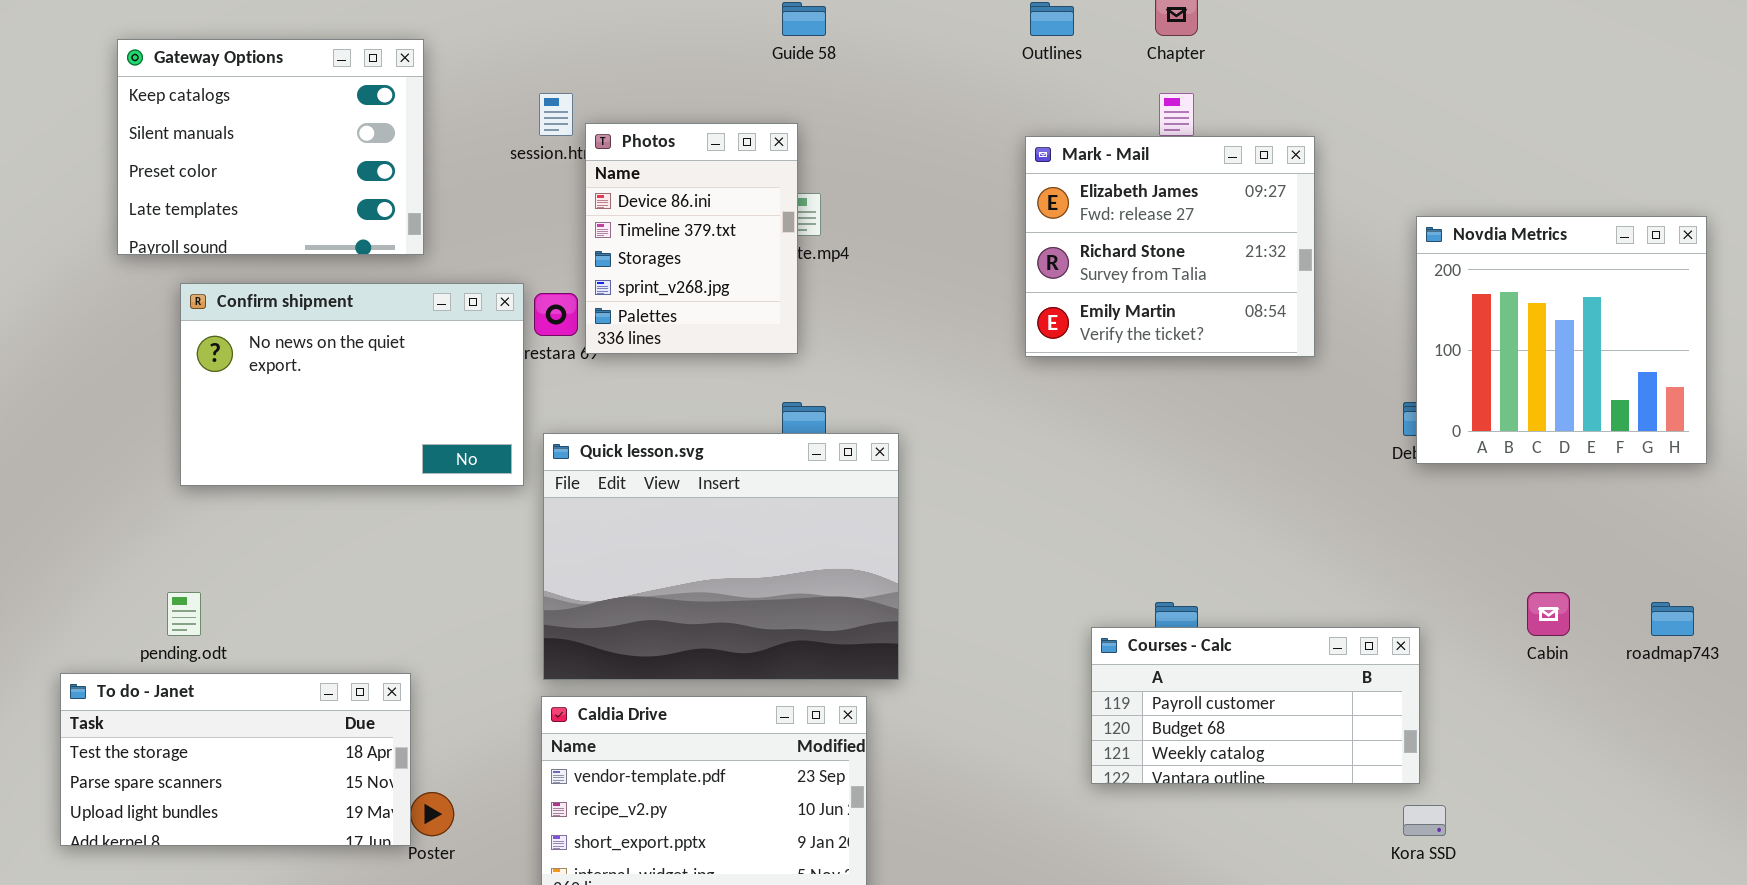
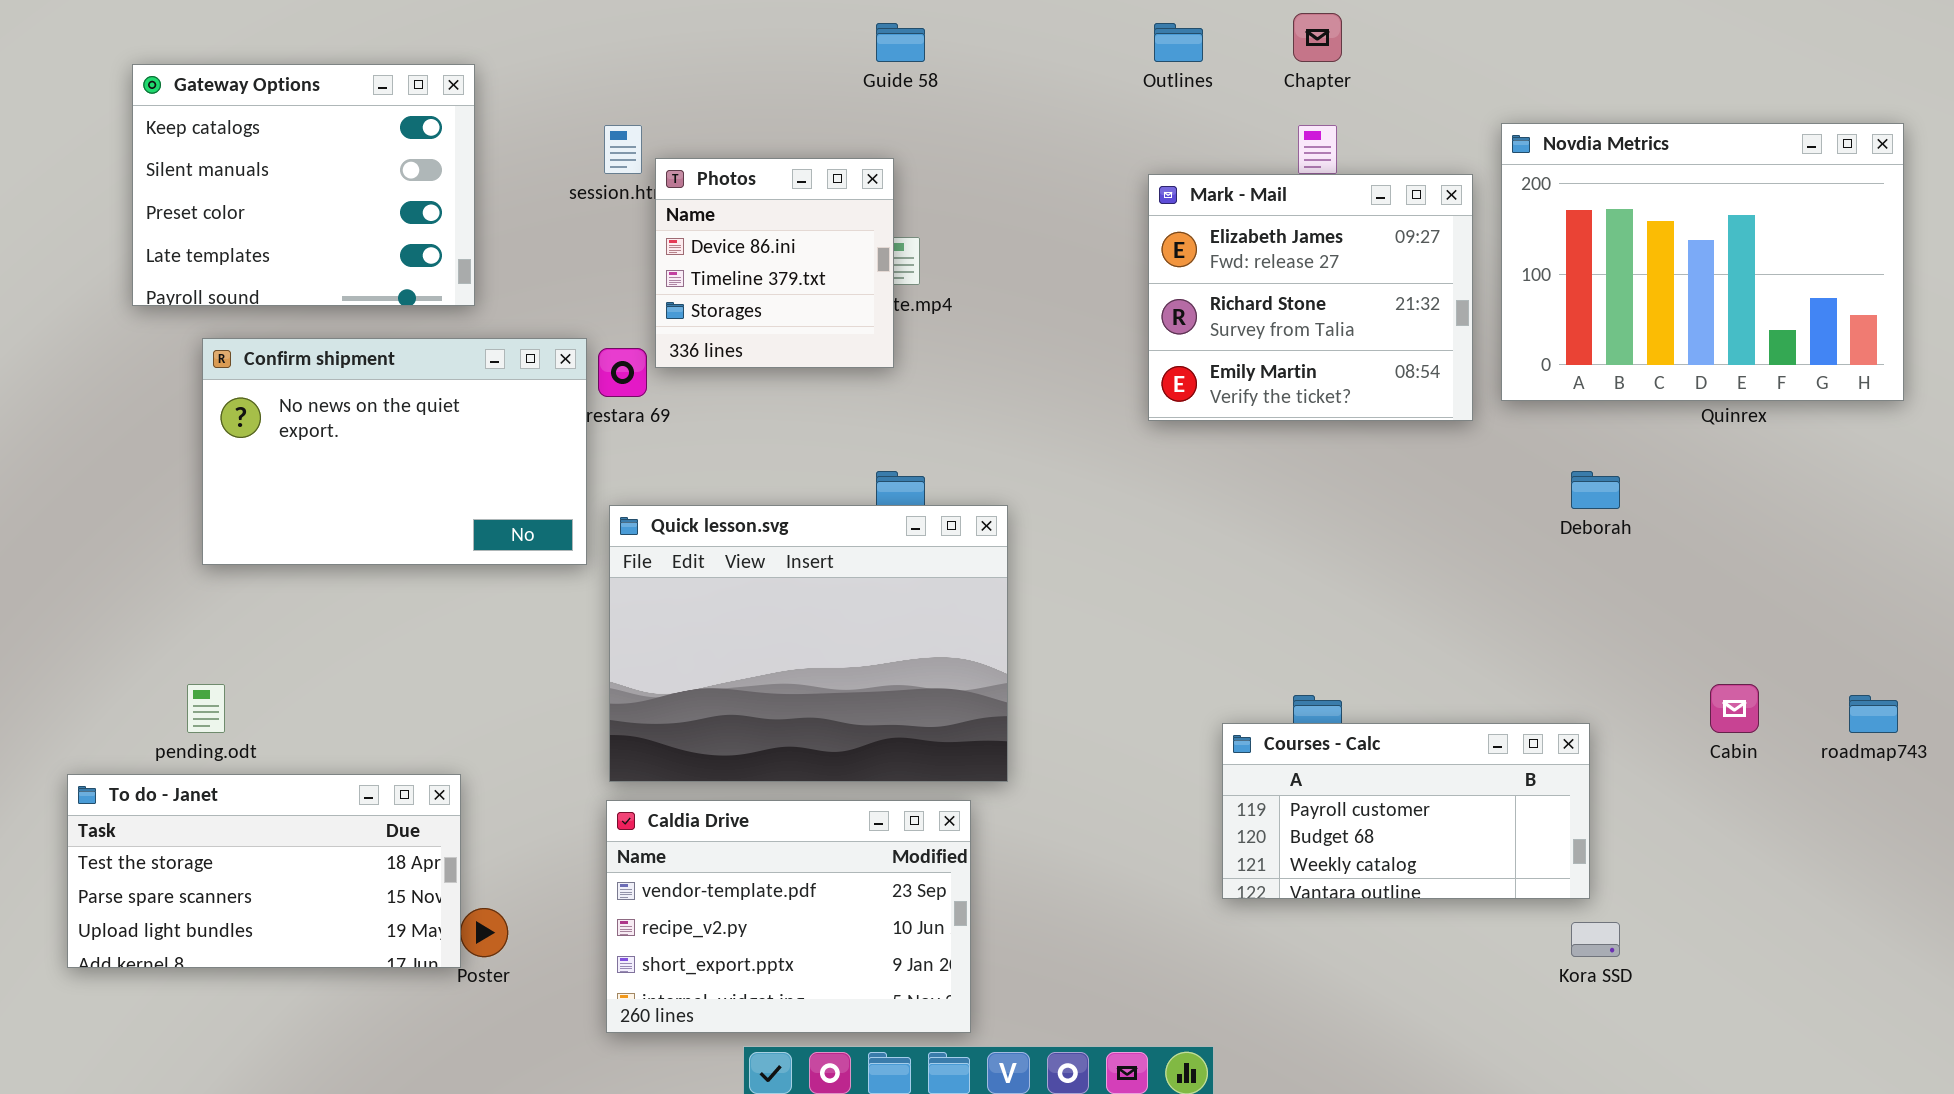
Photos: [585,123,798,354] -> [655,158,894,368], resized
Novdia Metrics: [1416,216,1707,464] -> [1501,123,1904,401], moved, resized

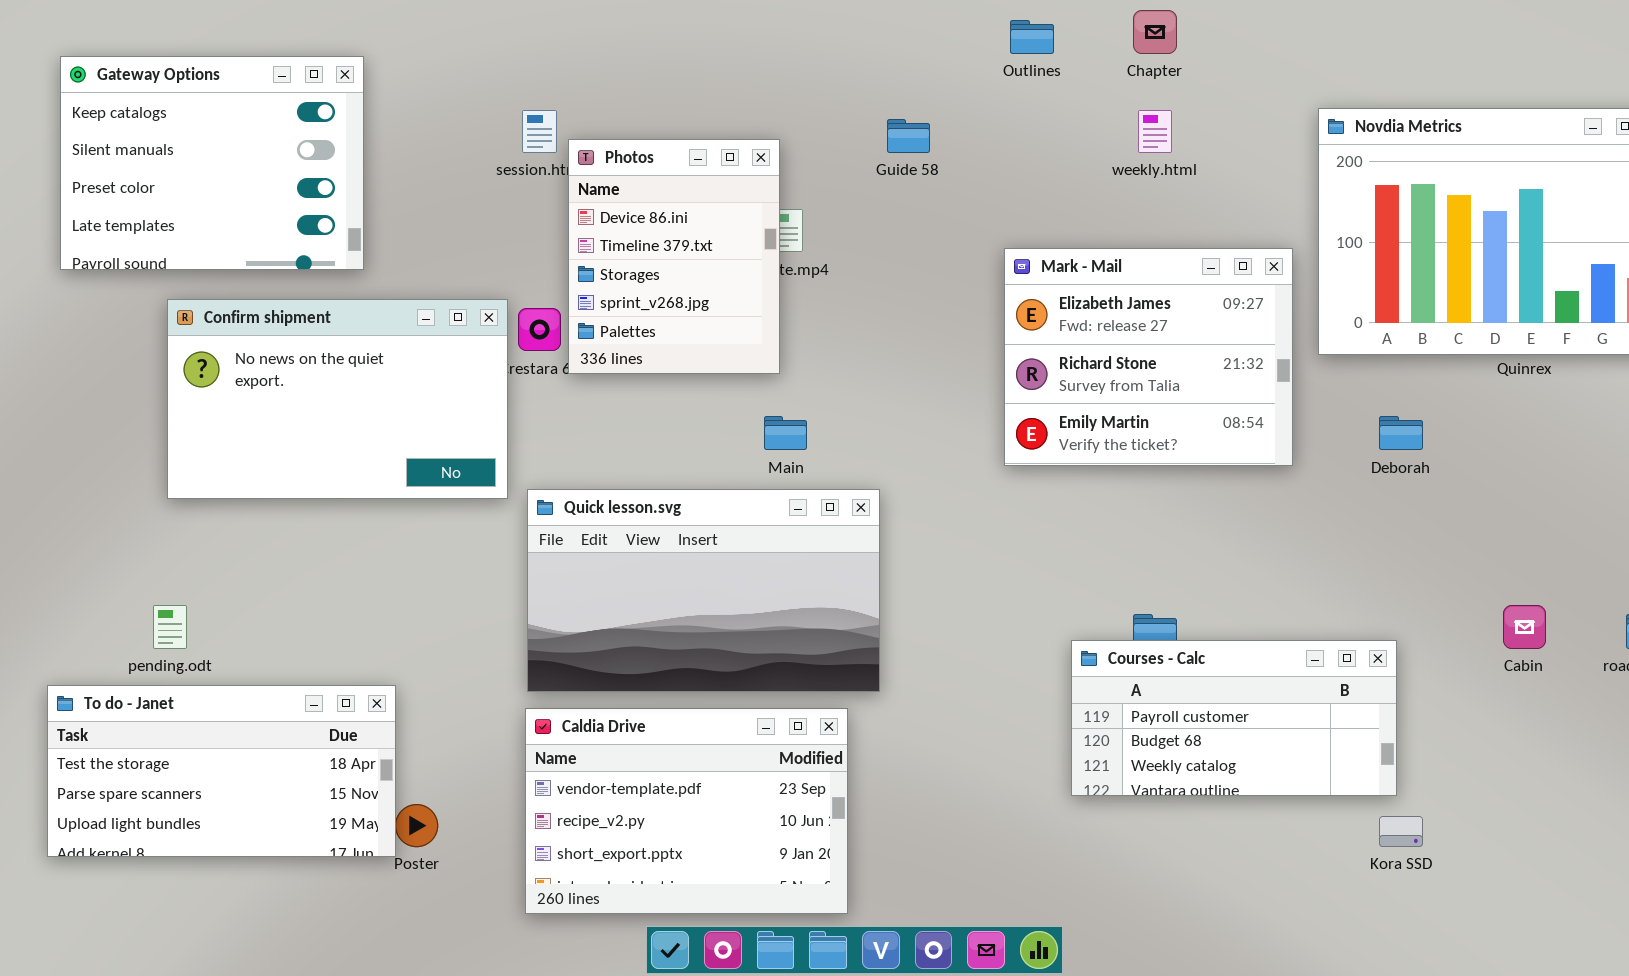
Guide 58: [876,23,925,62] -> [887,119,930,153], moved
Gateway Options: [132,64,475,306] -> [60,56,364,270], moved
Photos: [655,158,894,368] -> [568,139,780,374], resized
Mark - Mail: [1148,174,1473,421] -> [1004,248,1293,466], moved
Quick lesson.svg: [609,505,1008,782] -> [527,489,880,692], resized

